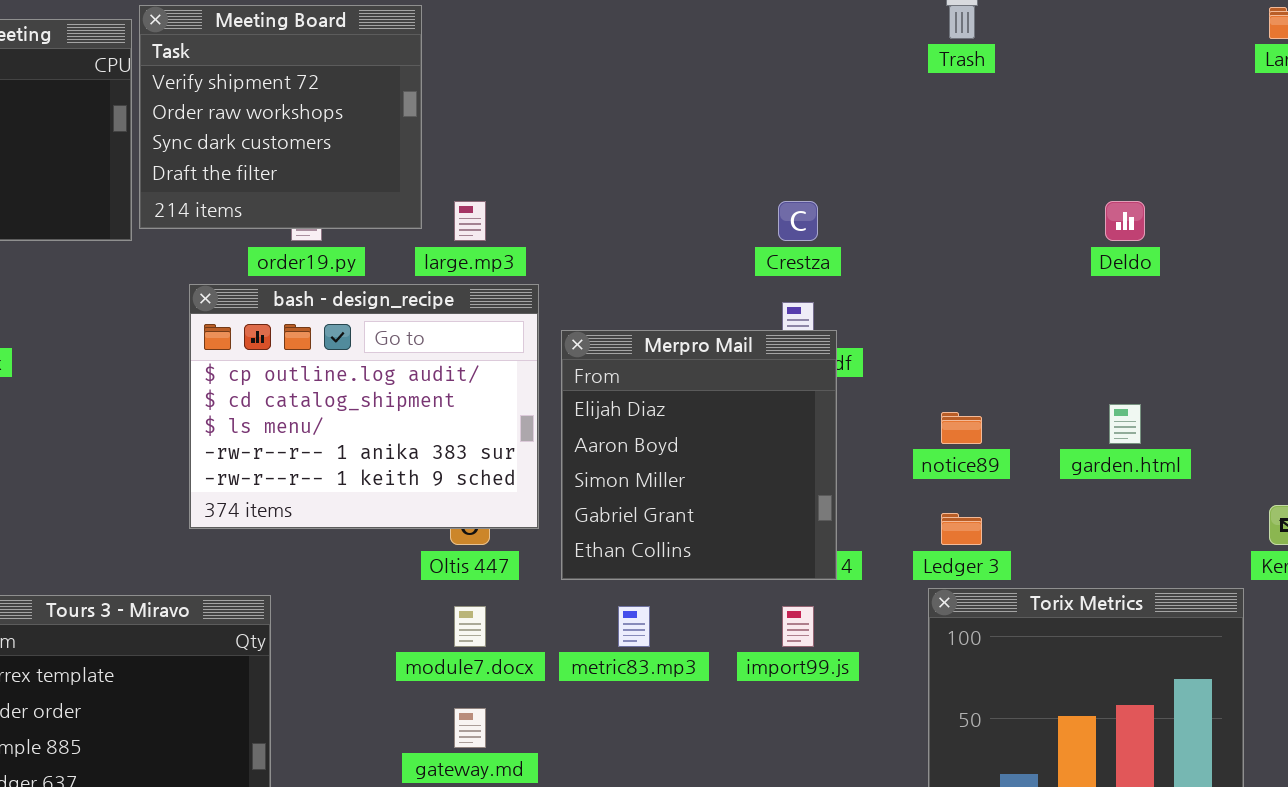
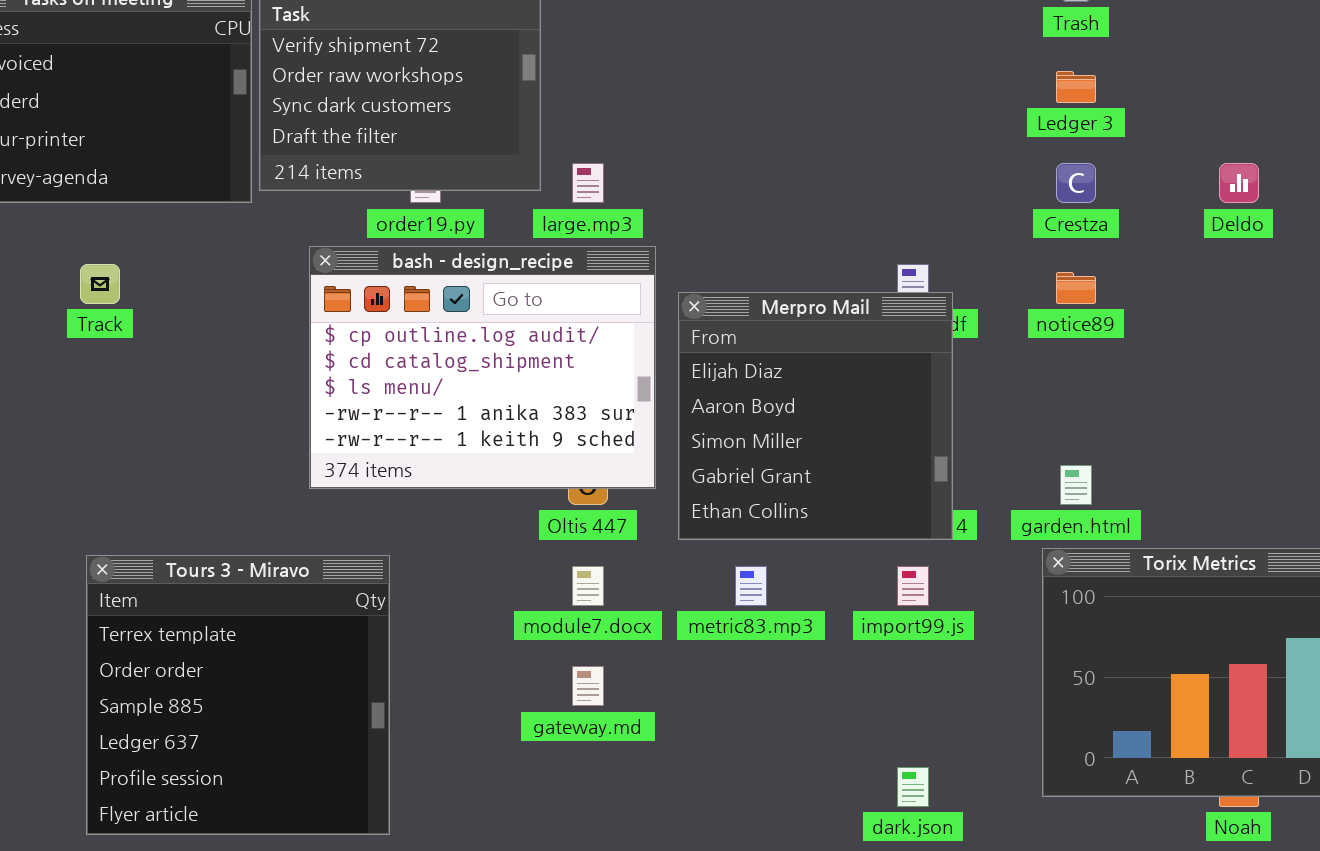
Crestza: [778,201,818,241] -> [1056,163,1096,203], moved
garden.html: [1109,404,1141,444] -> [1060,465,1092,505], moved
notice89: [941,412,982,444] -> [1056,272,1096,304], moved
Ledger 3: [941,513,982,545] -> [1056,71,1096,103], moved

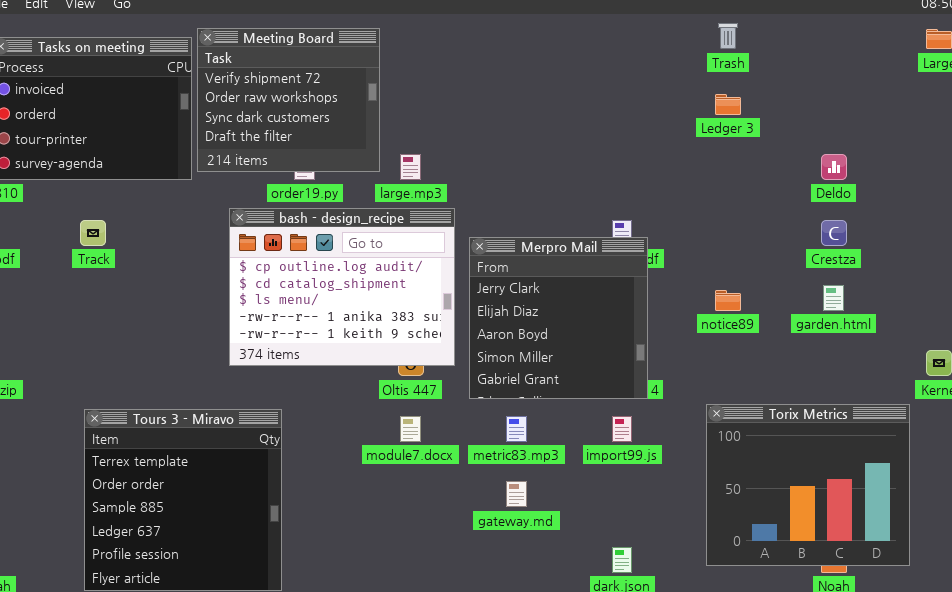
Crestza: [1056,163,1096,203] -> [821,220,847,246], moved
notice89: [1056,272,1096,304] -> [715,290,741,311], moved
Merpro Mail: [678,292,953,540] -> [469,237,648,399], scrolled up 1 row
garden.html: [1060,465,1092,505] -> [823,285,844,311], moved
gateway.md: [572,666,604,706] -> [506,481,527,507], moved

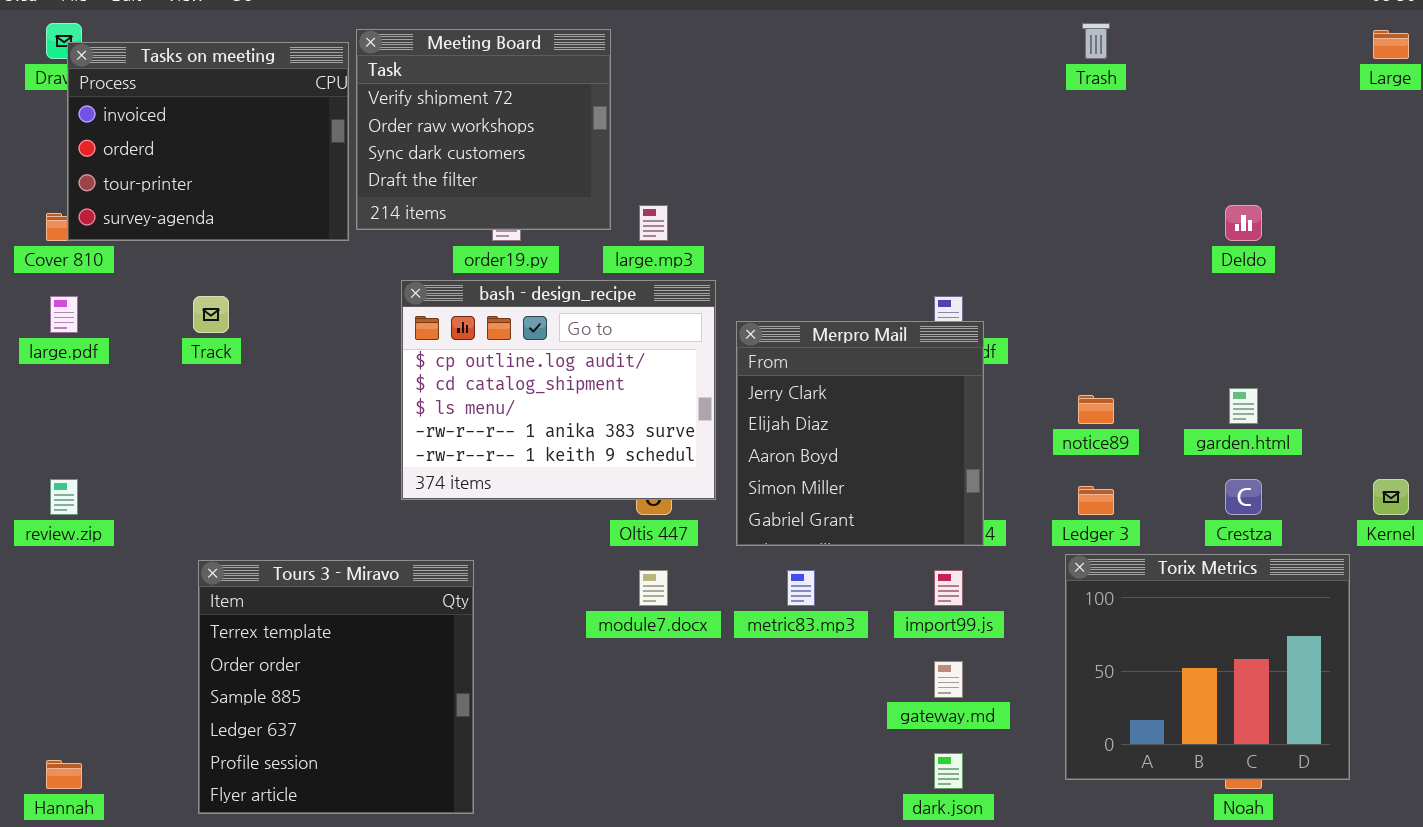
Ledger 3: [715,94,741,115] -> [1078,486,1114,515], moved
Crestza: [821,220,847,246] -> [1225,479,1262,515], moved
gateway.md: [506,481,527,507] -> [934,661,963,698], moved

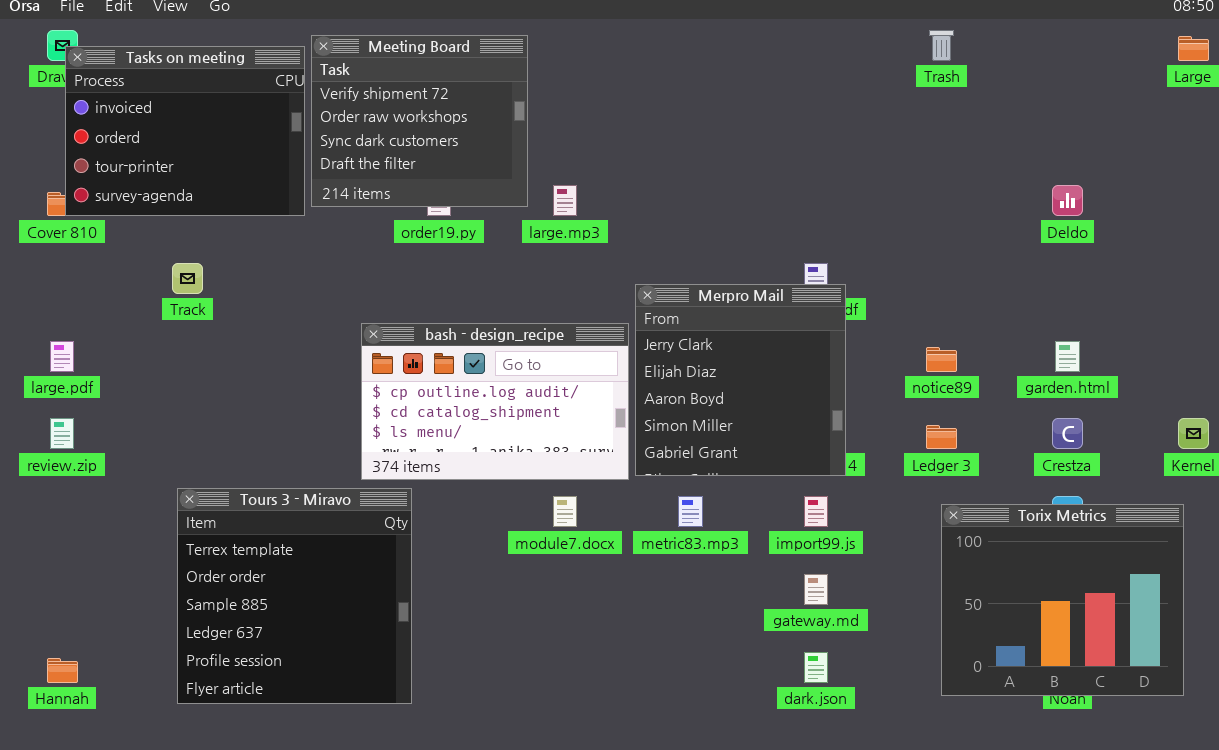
bash - design_recipe: [401,280,716,500] -> [361,323,629,480], moved, resized
large.pdf: [50,296,78,333] -> [50,341,74,372], moved
Torix Metrics: [1065,554,1350,780] -> [941,504,1184,696], moved

